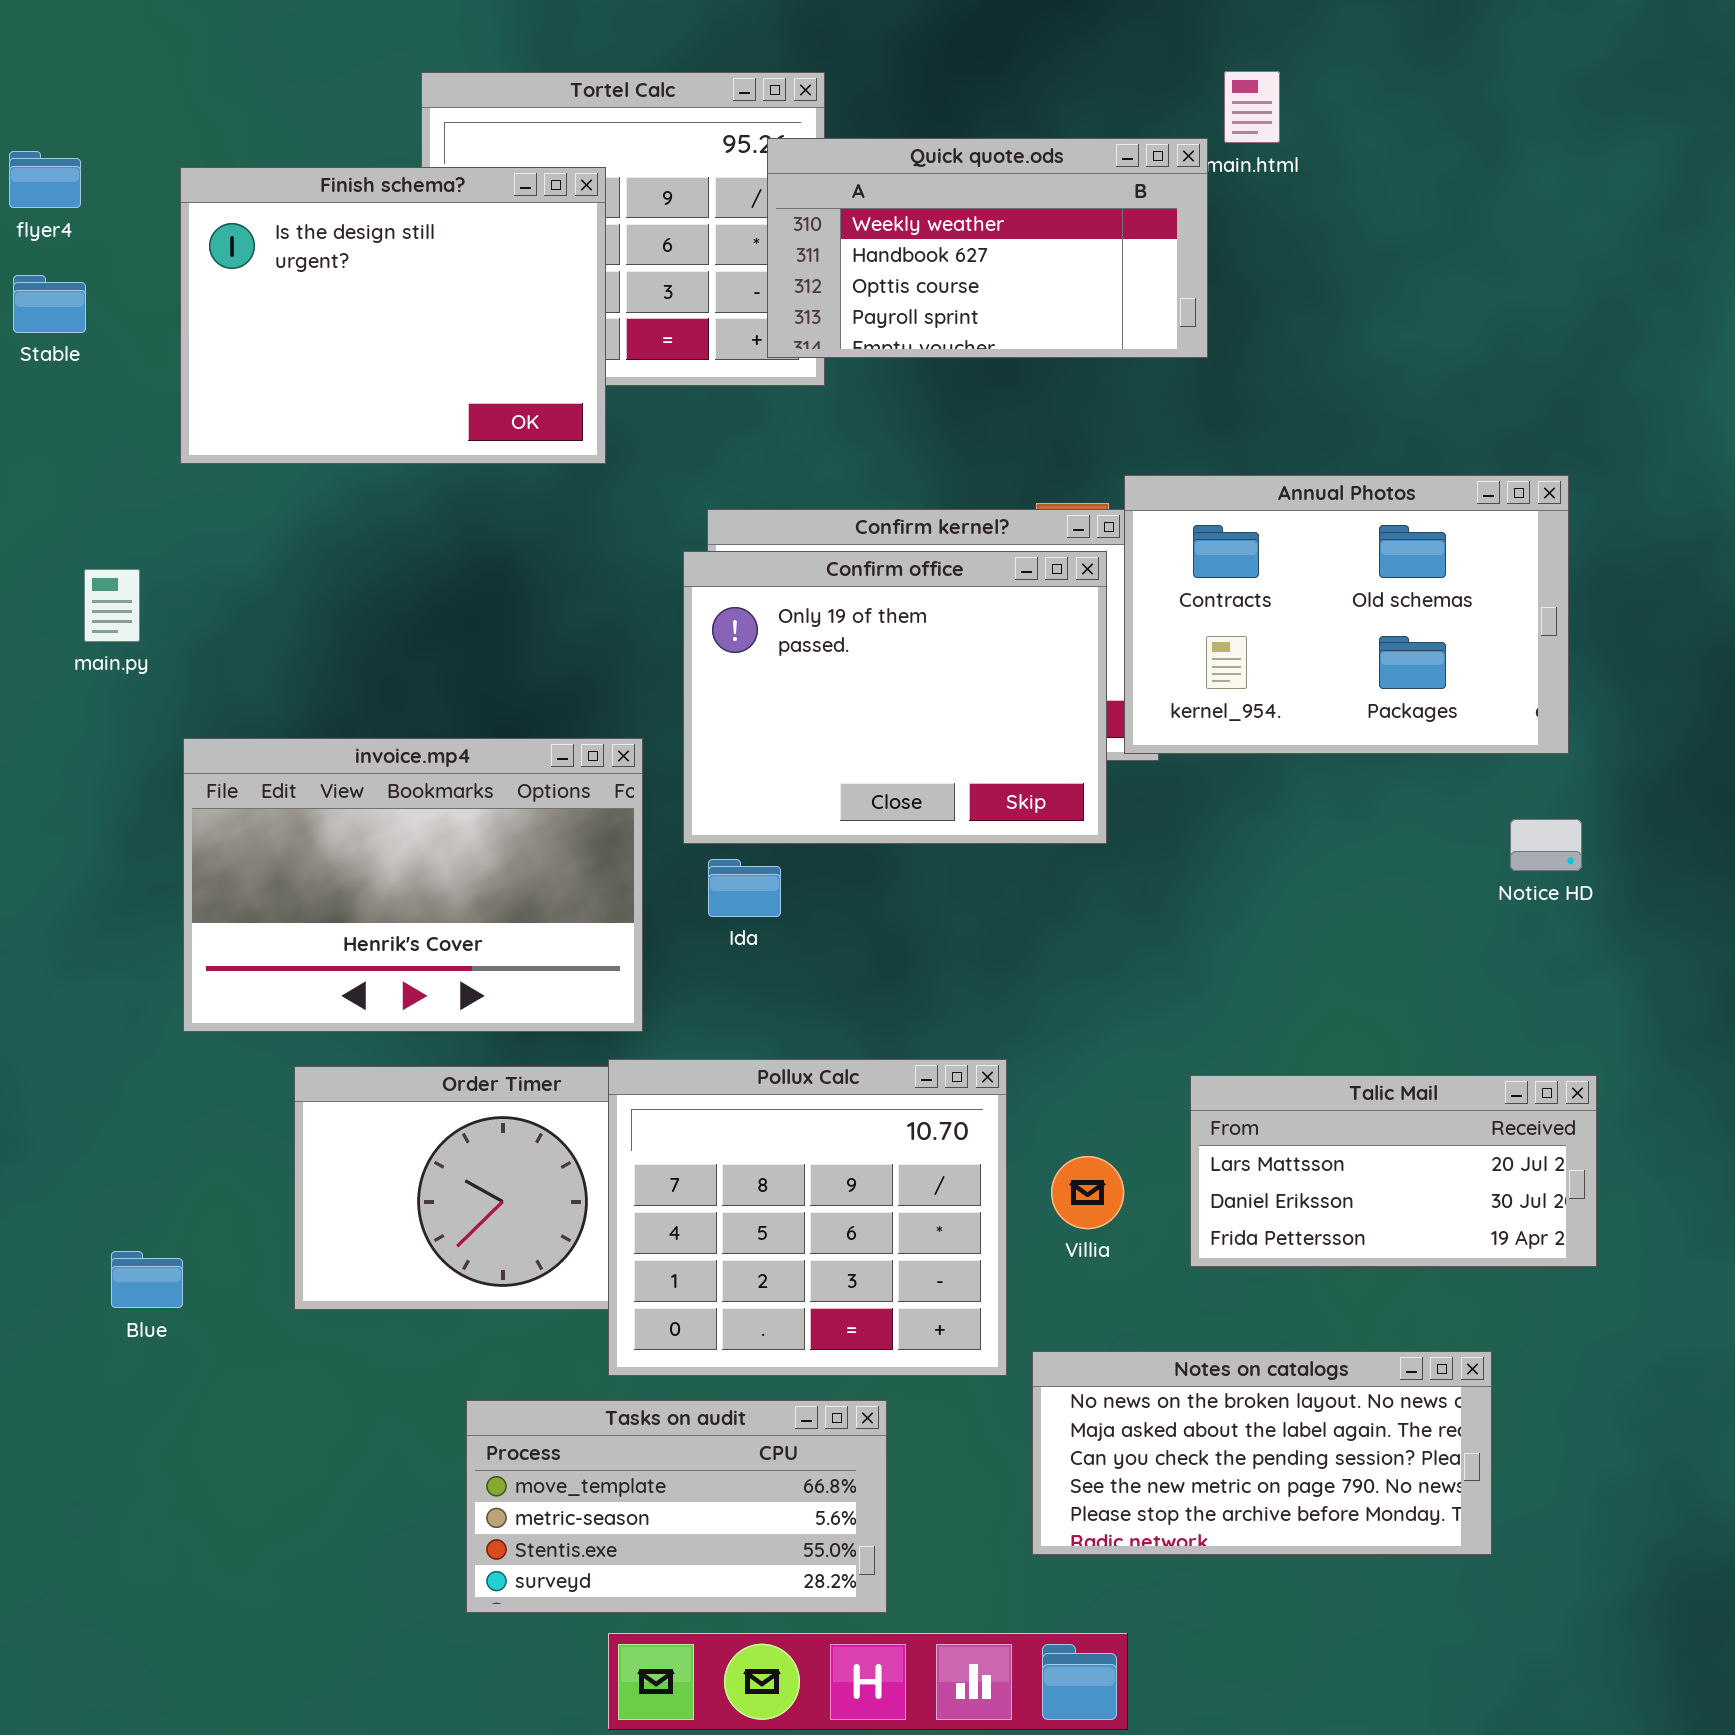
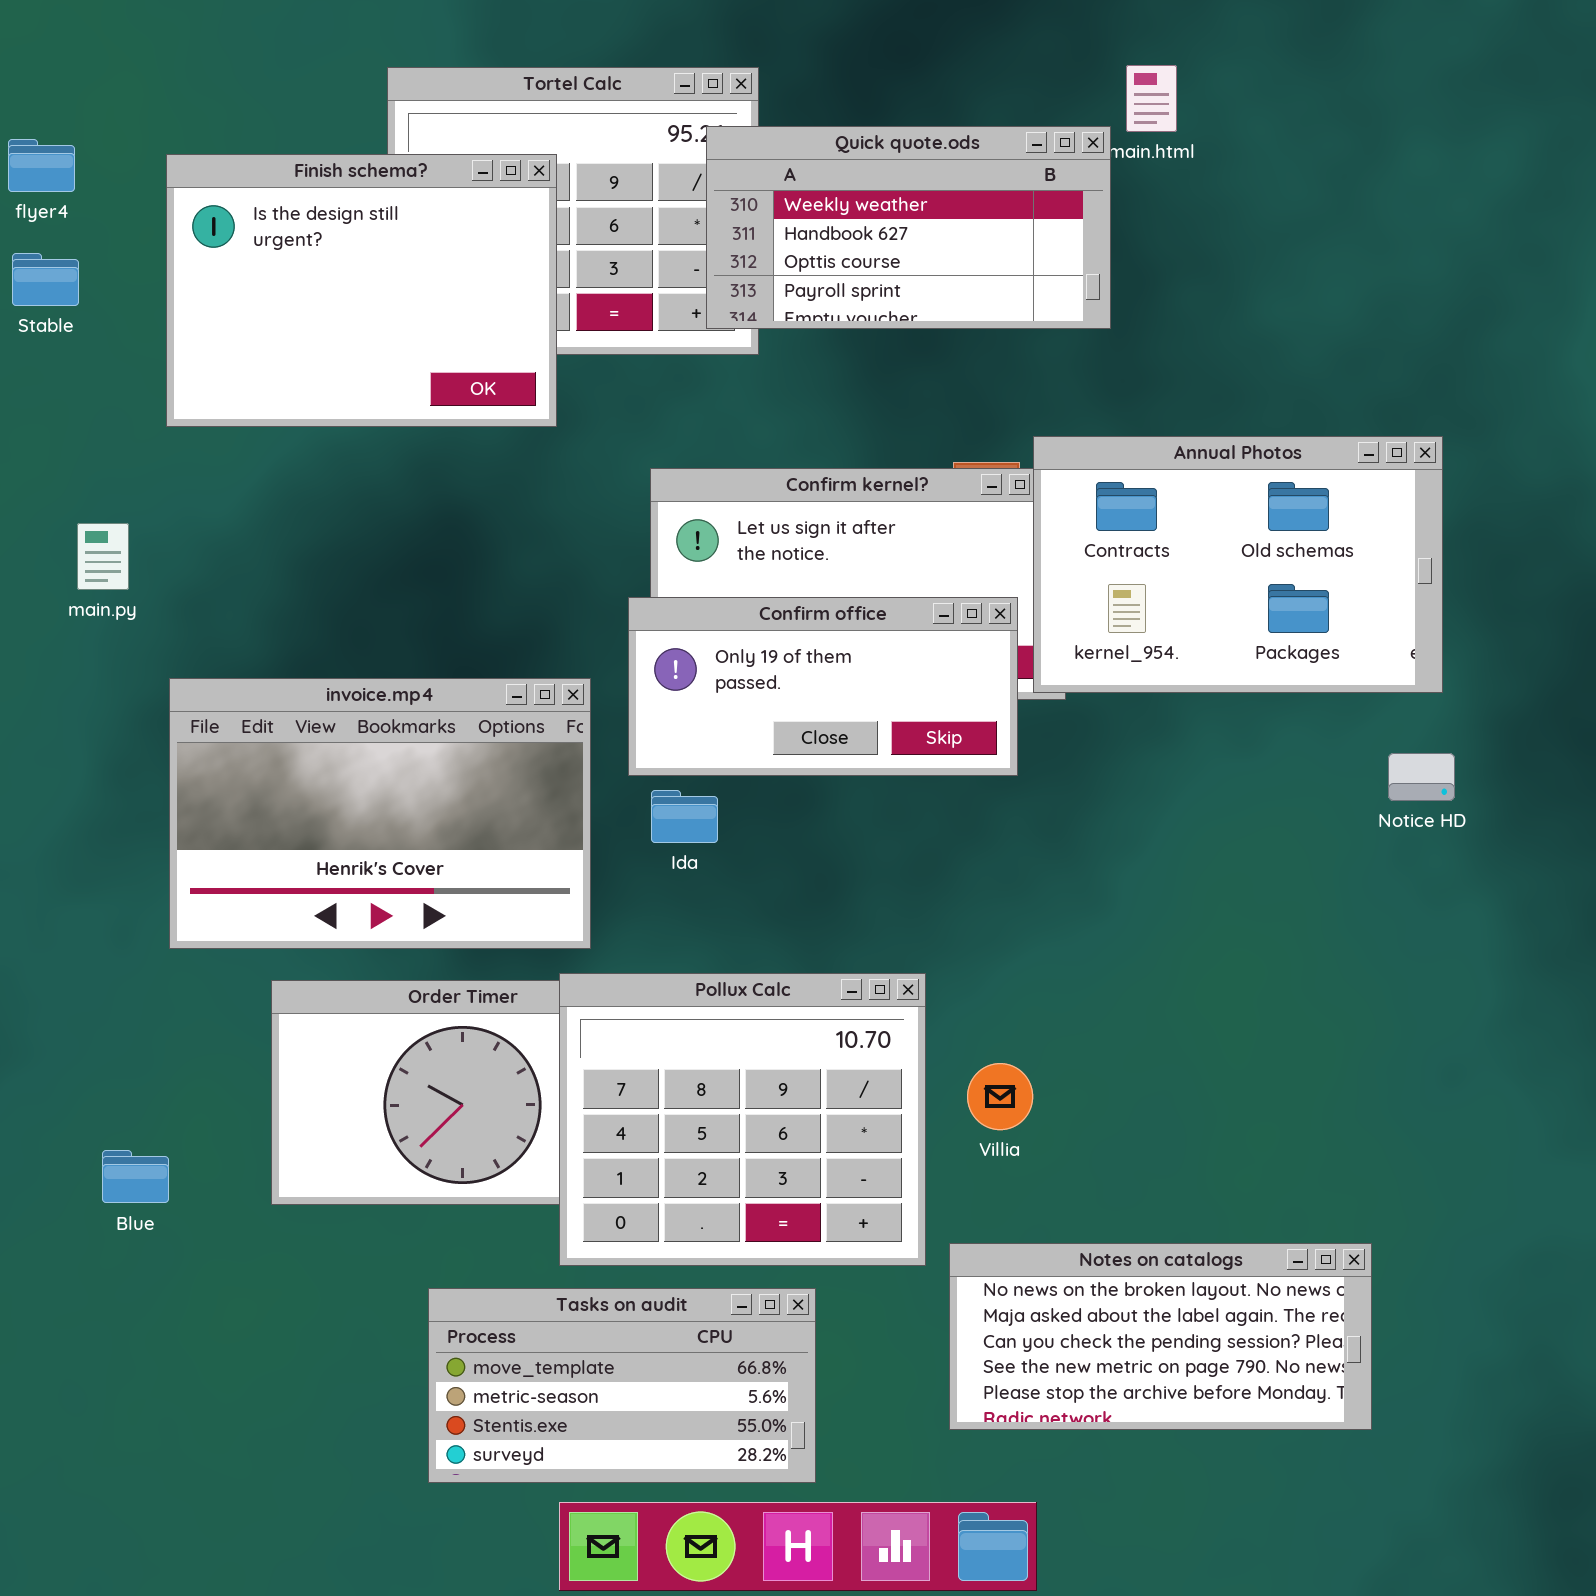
Confirm office: [683,551,1107,844] -> [628,597,1018,776], resized
Talic Mail: [1190,1075,1597,1267] -> none, closed

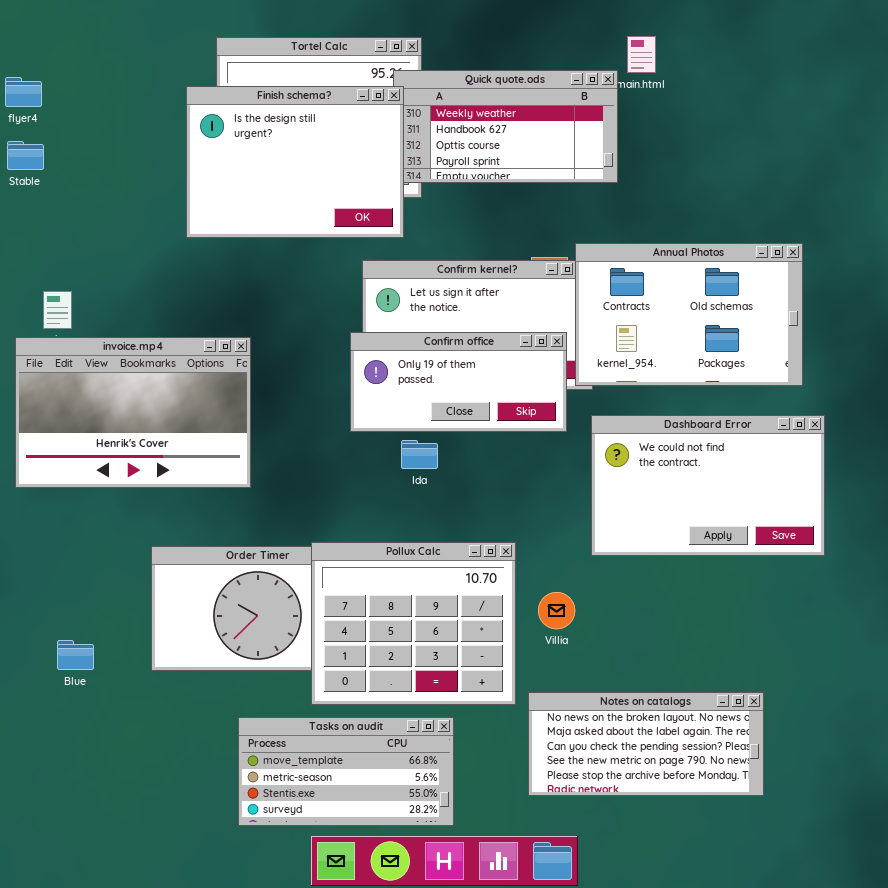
Finish schema?: [166,154,557,427] -> [186,86,404,238], moved
invoice.mp4: [169,678,591,949] -> [15,337,251,488], moved
Dashboard Error: none -> [591,415,825,556], opened
Ida: [651,790,718,843] -> [401,440,438,469], moved

